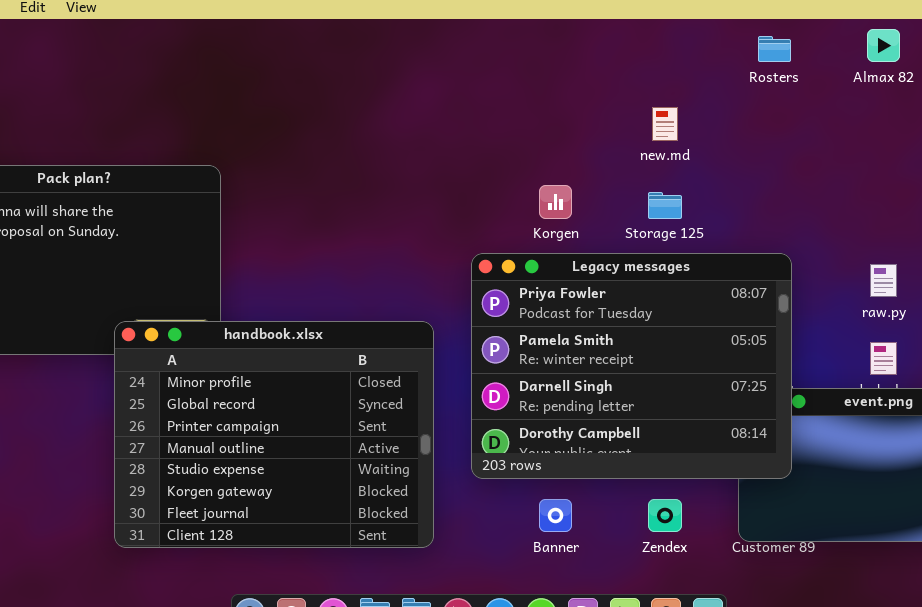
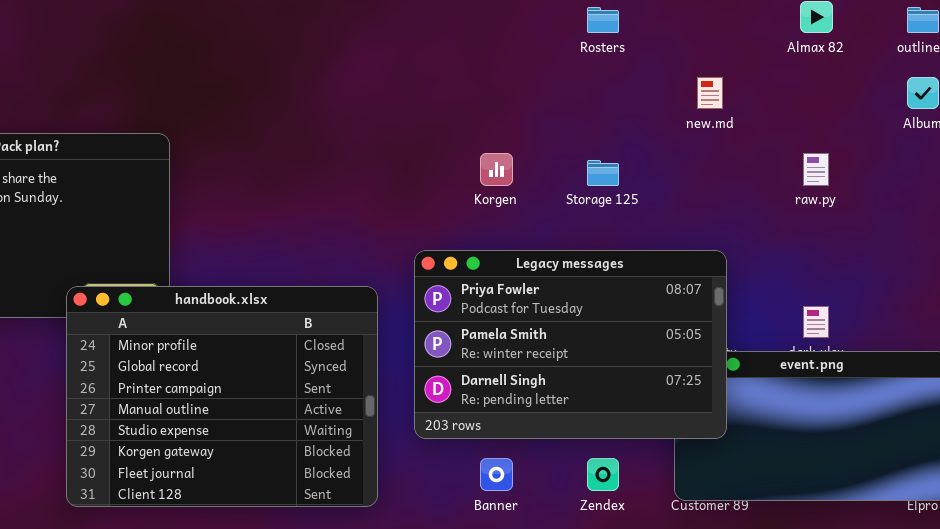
Rosters: [758,36,791,62] -> [587,7,619,33], moved
new.md: [652,107,678,141] -> [697,77,723,109], moved
Legacy messages: [471,253,792,479] -> [414,250,727,439], resized
raw.py: [870,264,897,297] -> [803,153,829,186], moved

